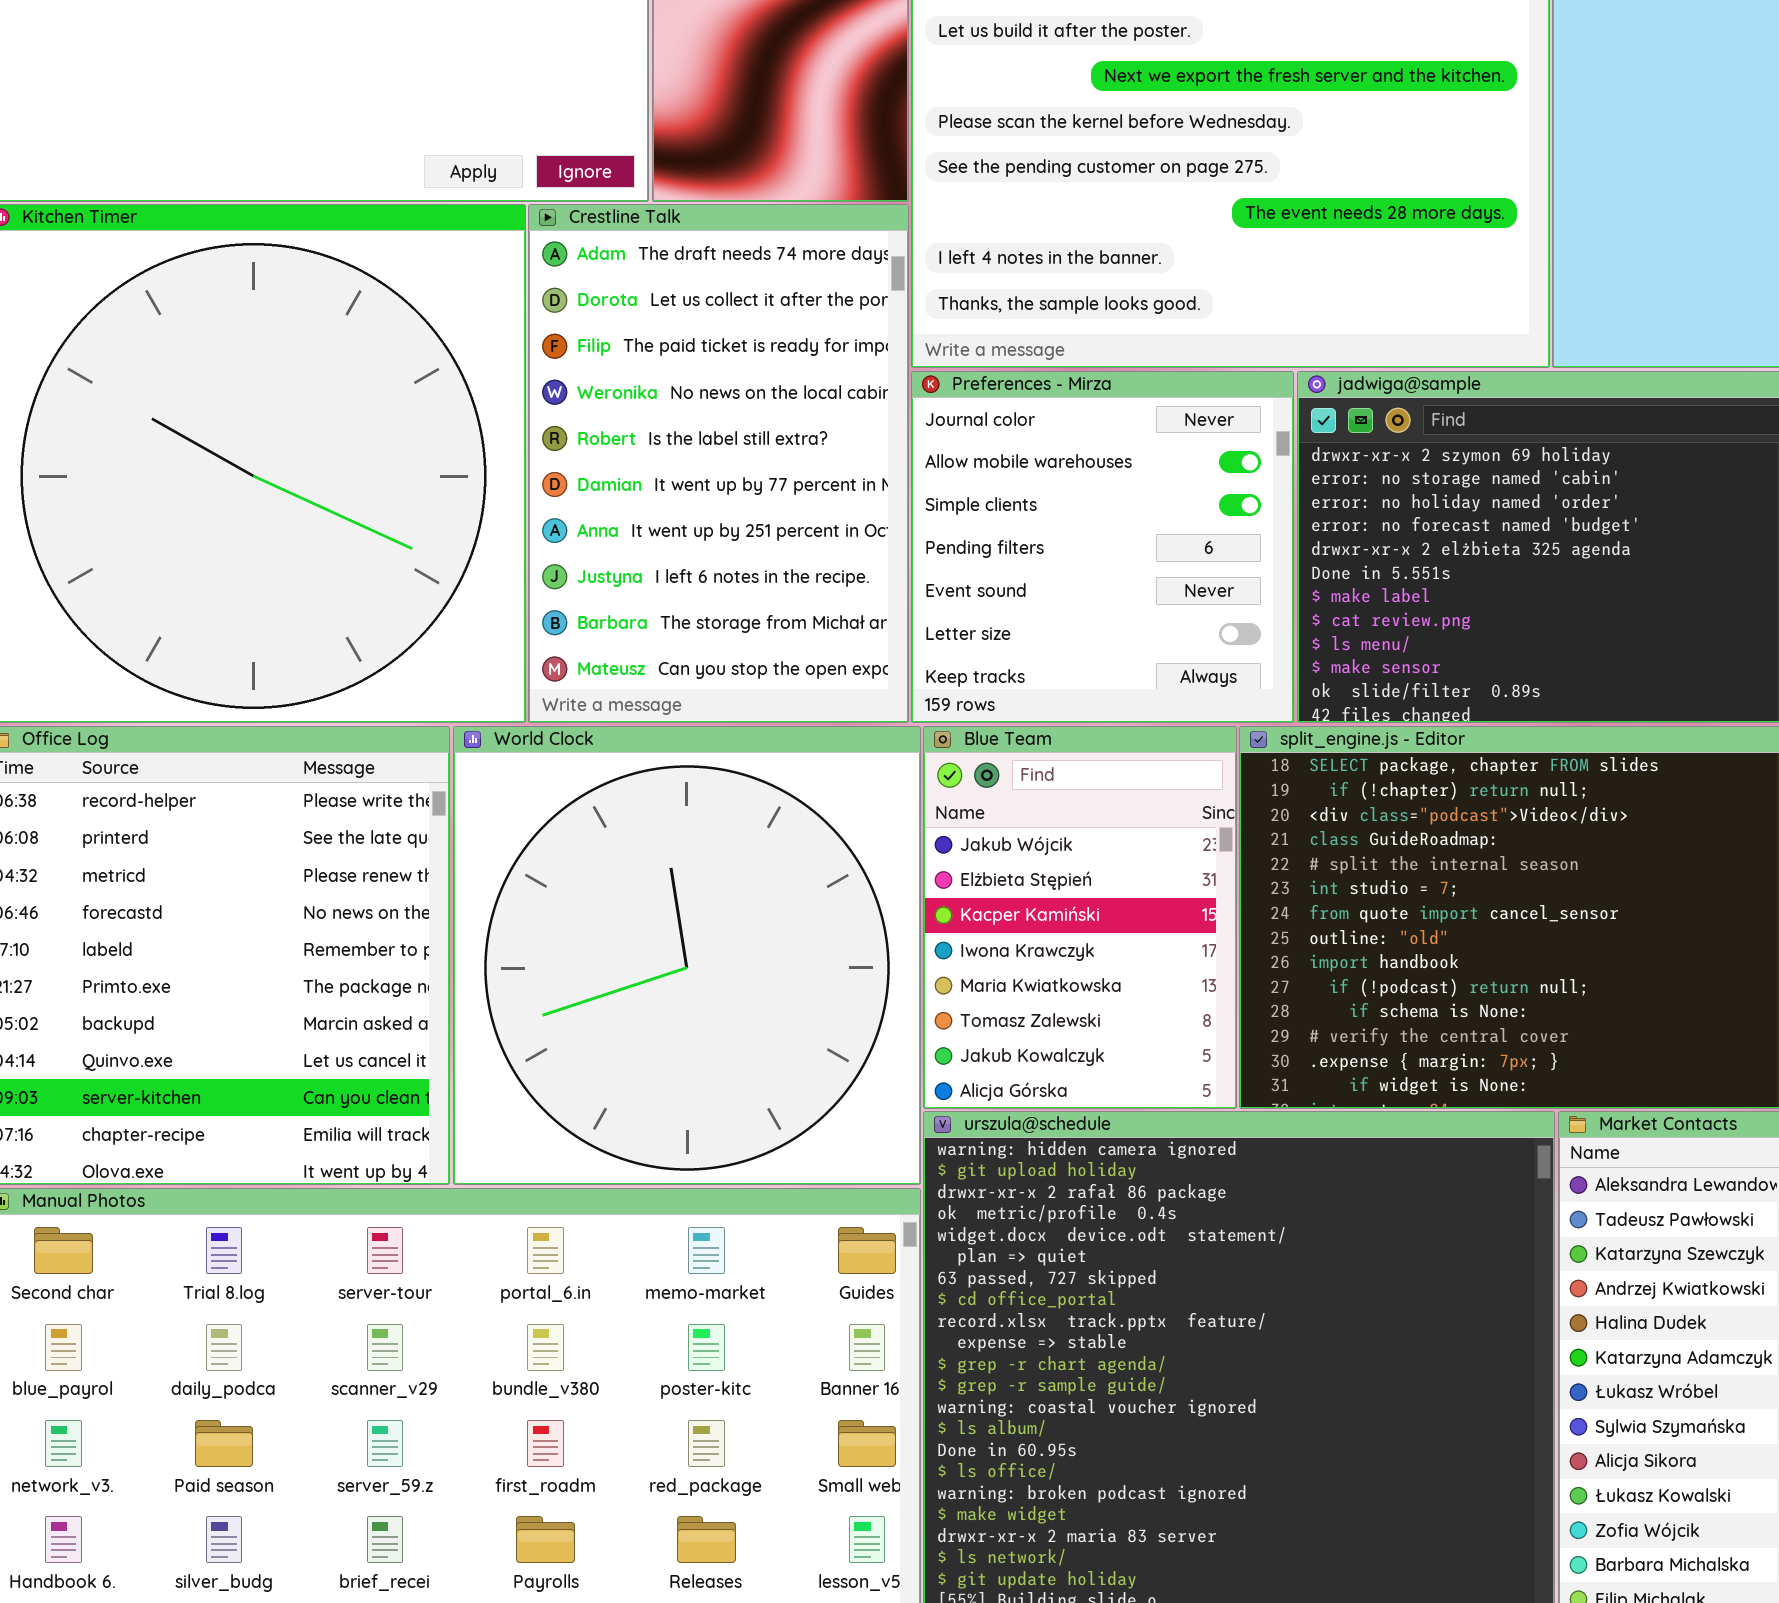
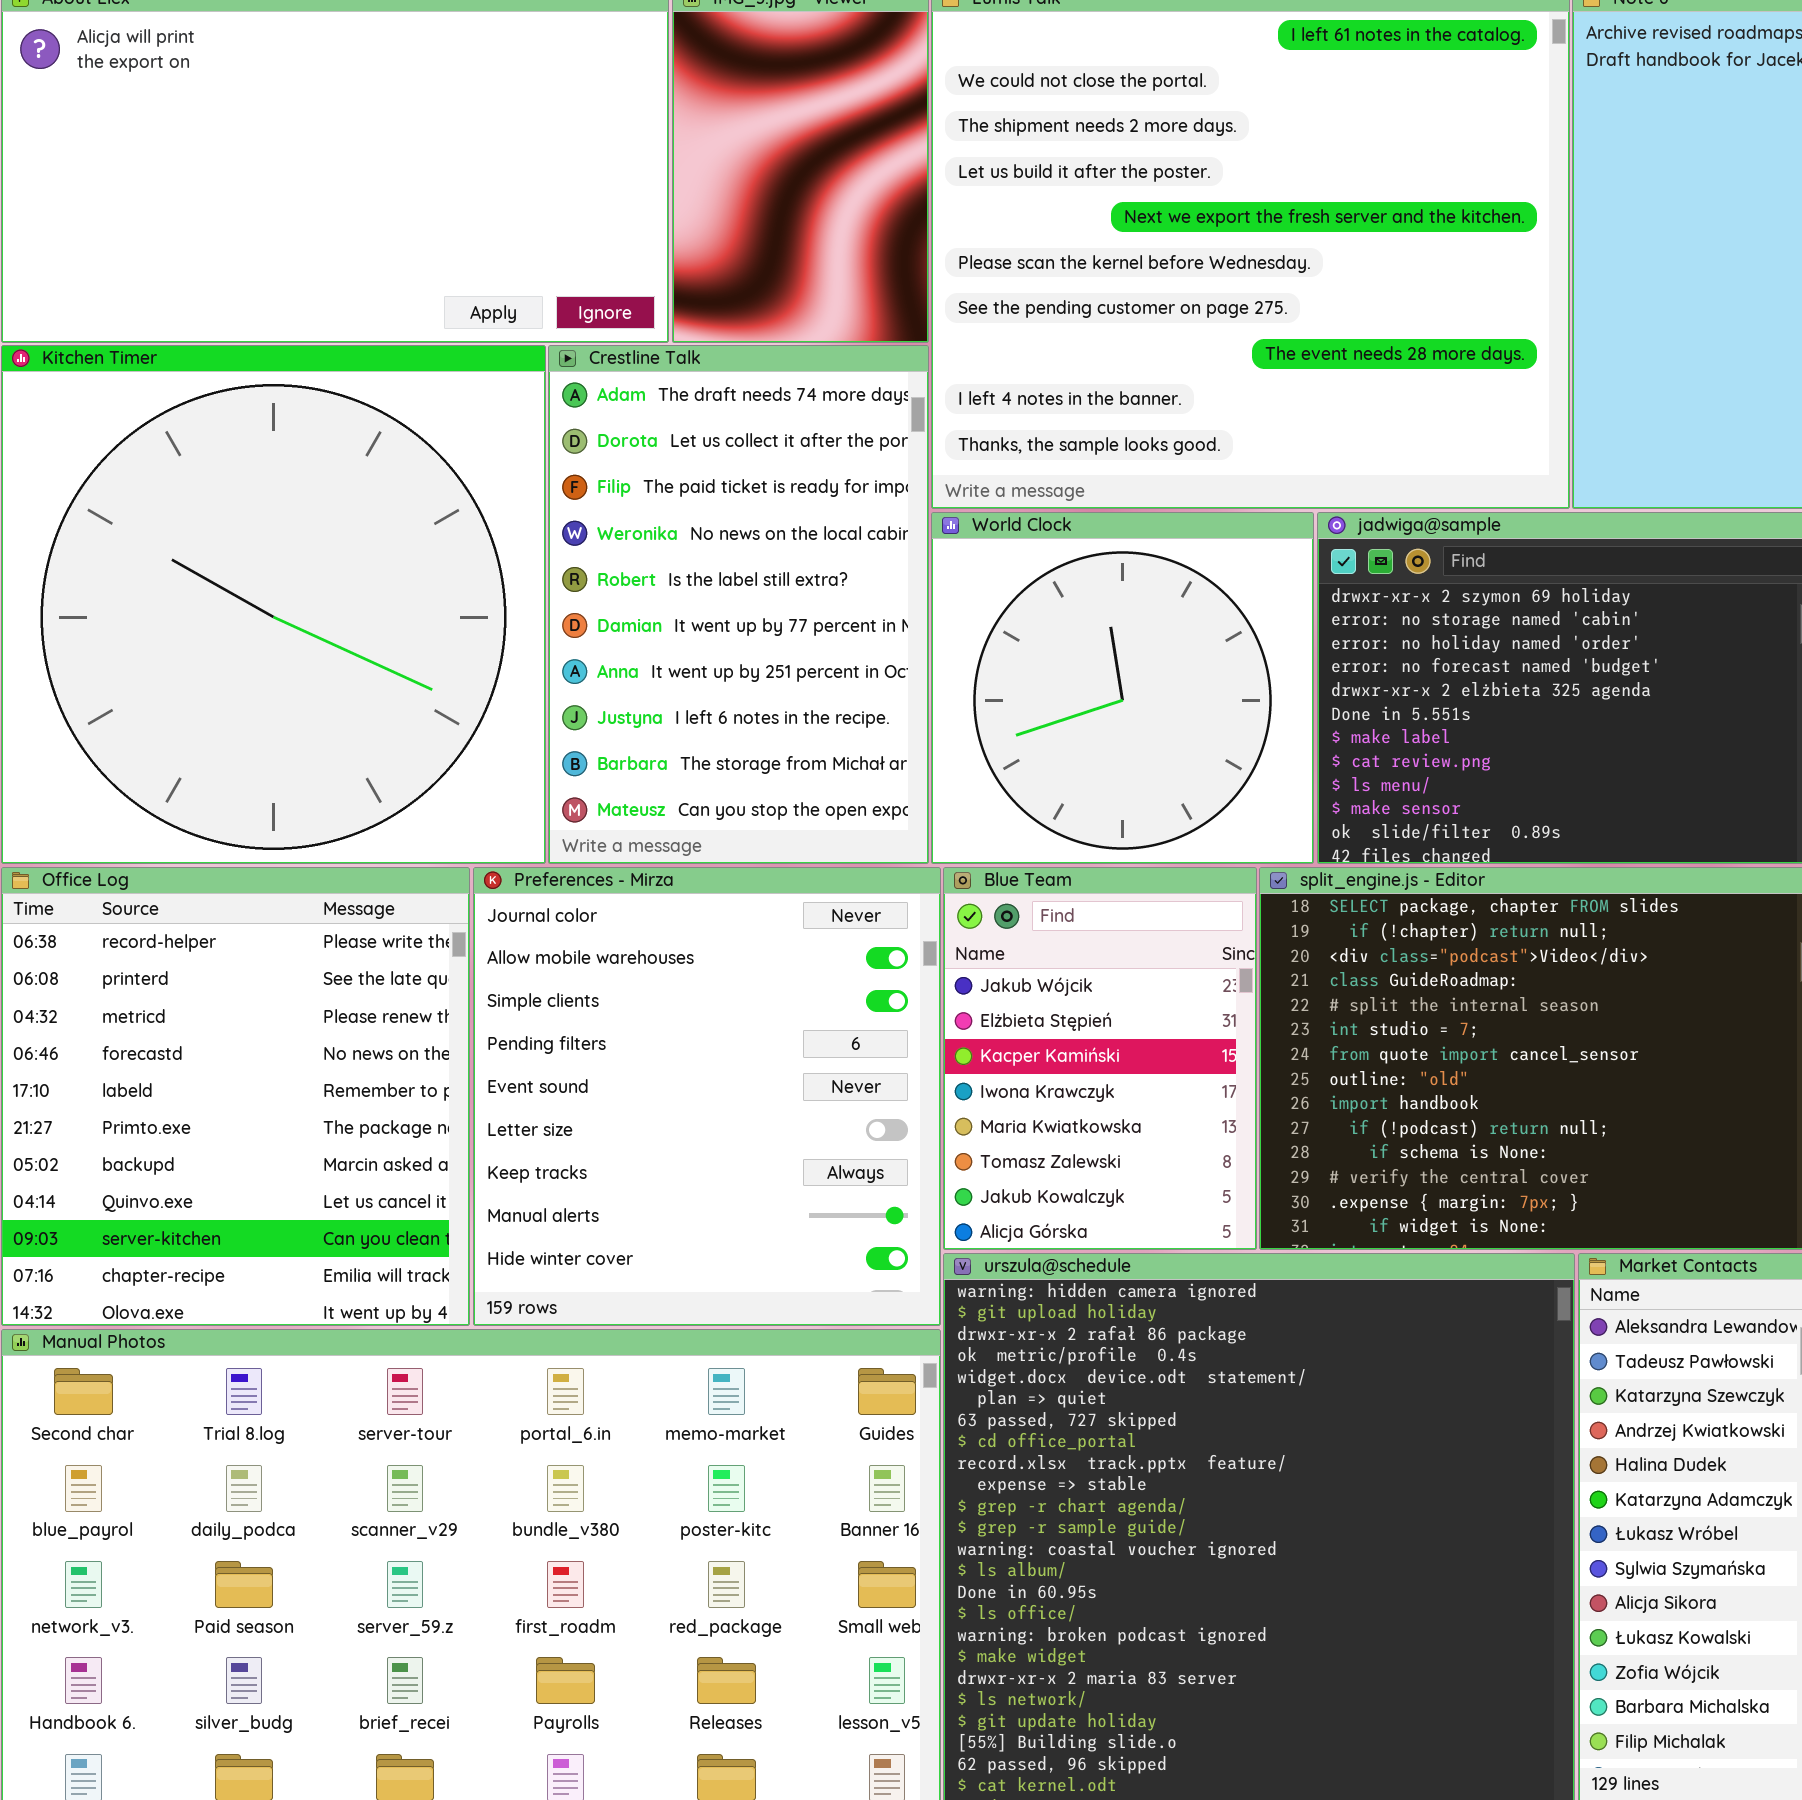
Preferences - Mirza: [911,371,1294,723] -> [473,867,941,1326], moved, resized
World Clock: [453,726,921,1185] -> [931,512,1314,864], moved, resized

